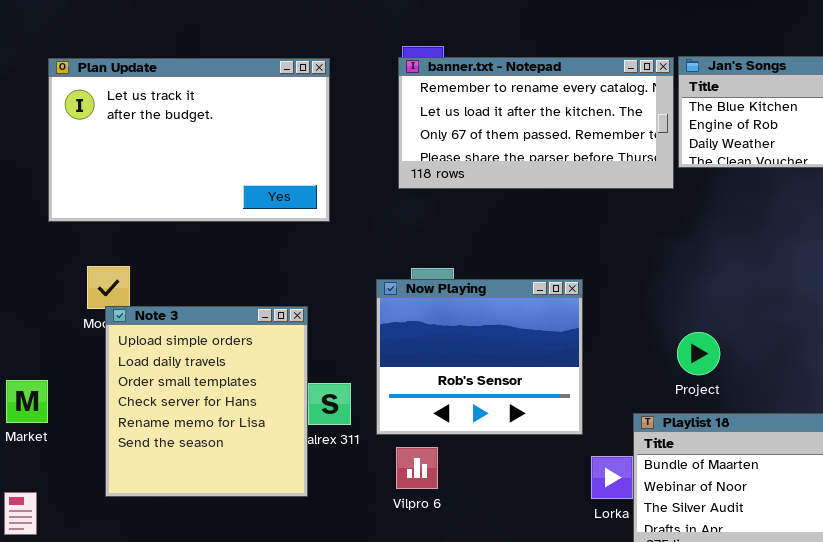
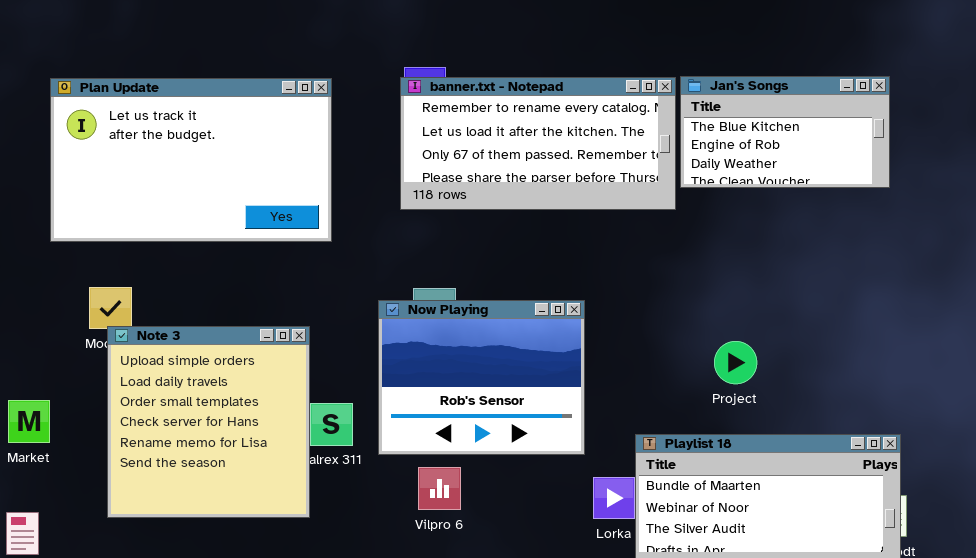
Project: [677,332,720,375] -> [714,341,757,384], moved
Vilpro 6: [396,447,438,489] -> [418,467,461,510], moved

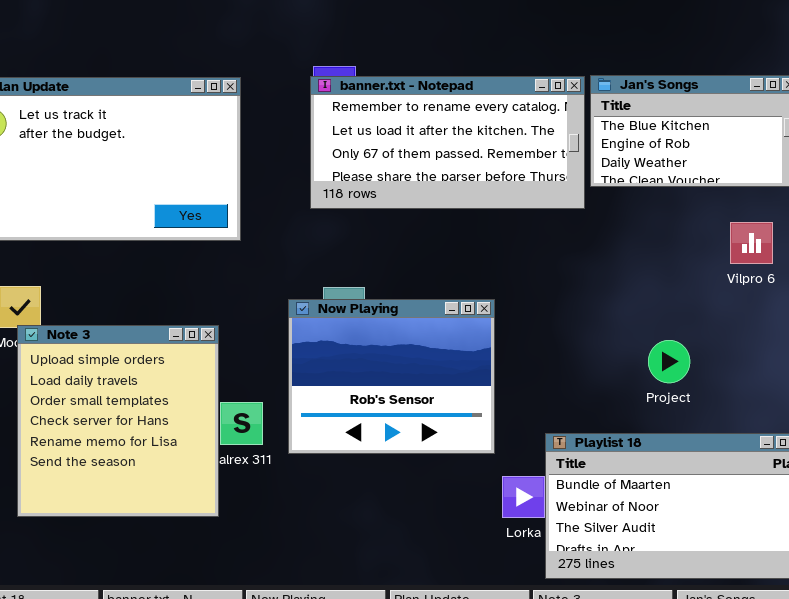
Project: [714,341,757,384] -> [648,340,690,383], moved
Vilpro 6: [418,467,461,510] -> [730,222,773,264], moved

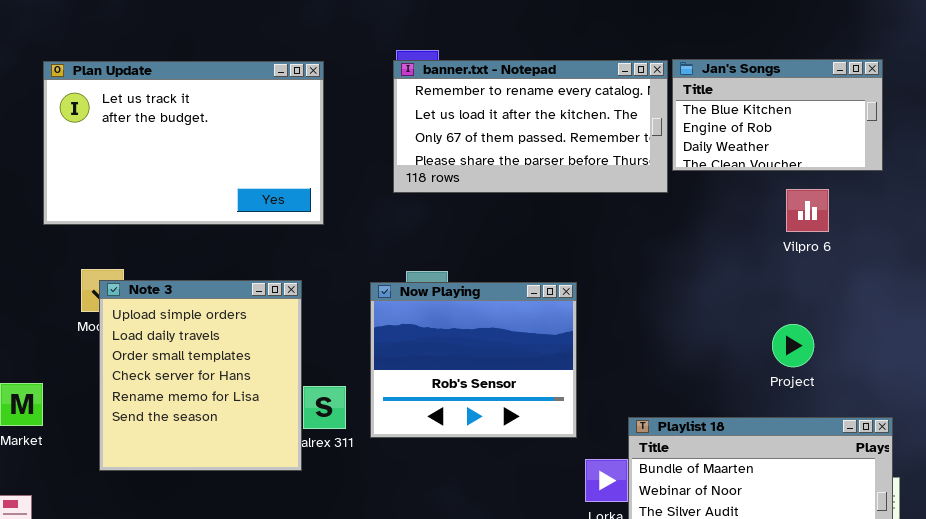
Vilpro 6: [730,222,773,264] -> [786,189,829,232], moved
Note 3: [17,325,219,517] -> [99,280,302,471], moved
Project: [648,340,690,383] -> [772,324,814,367], moved

